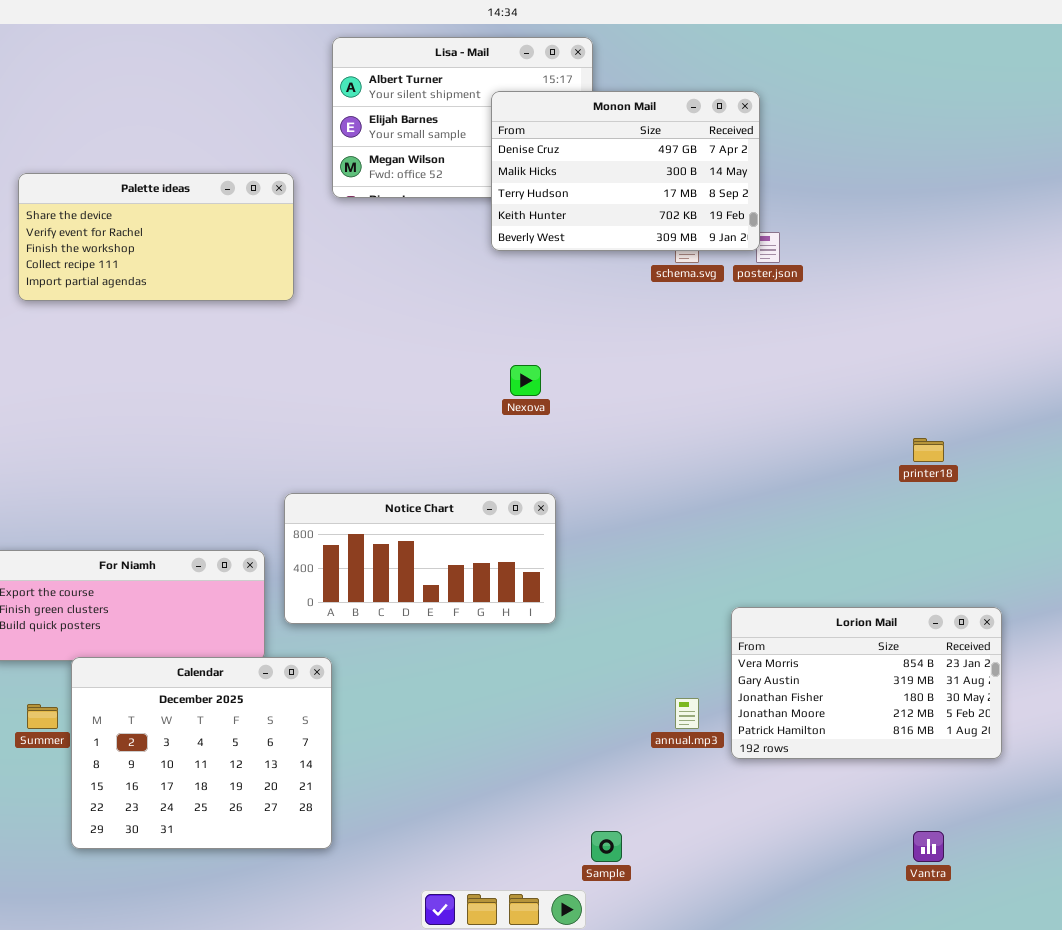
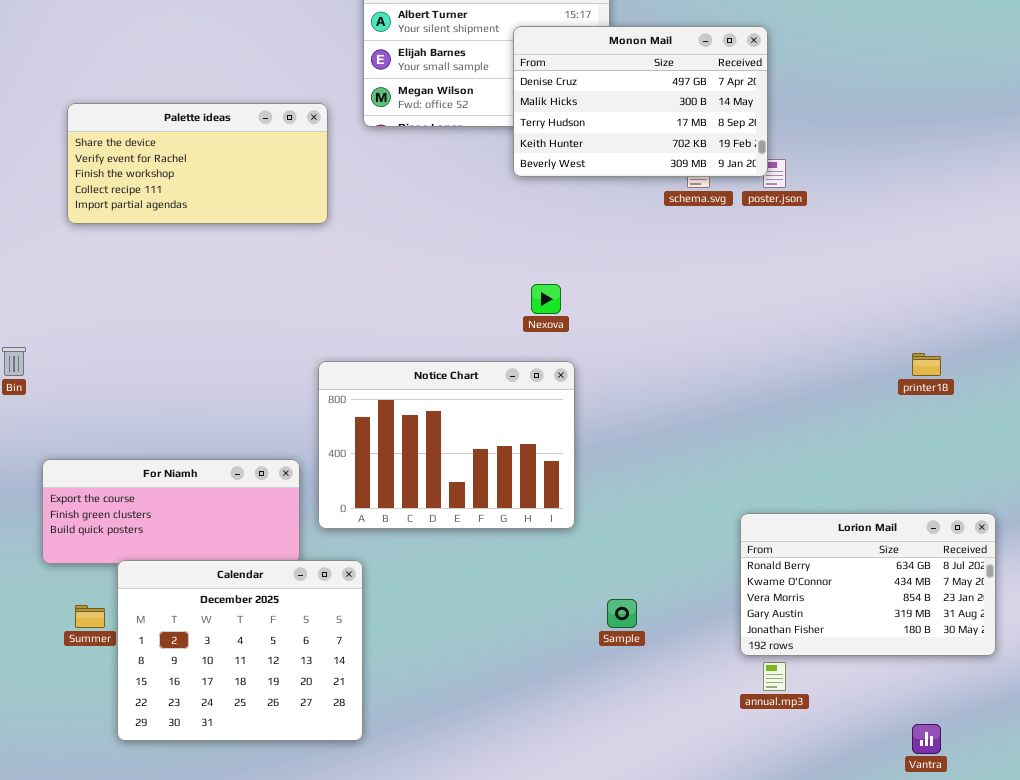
Notice Chart: [284,493,556,624] -> [318,361,575,529], resized
Lorion Mail: [731,607,1002,759] -> [740,513,996,656], scrolled up 2 rows
annual.mp3: [675,698,699,729] -> [763,662,786,691], moved
Sample: [591,831,622,862] -> [607,599,637,628], moved

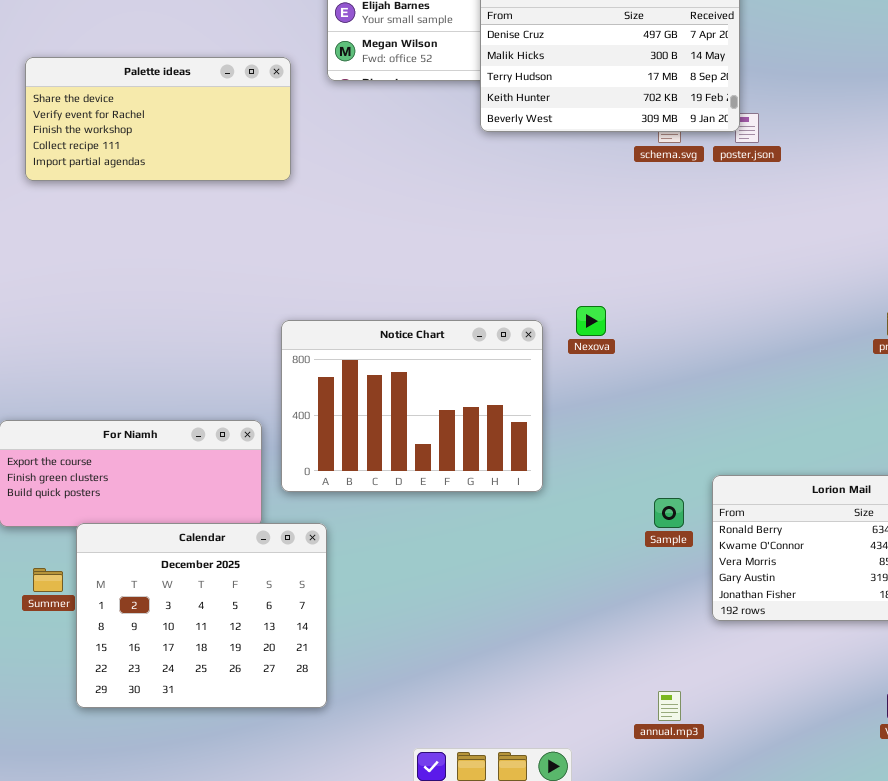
Nexova: [531,284,561,314] -> [576,306,606,336], moved
Sample: [607,599,637,628] -> [654,498,684,528], moved
annual.mp3: [763,662,786,691] -> [658,691,681,721], moved

